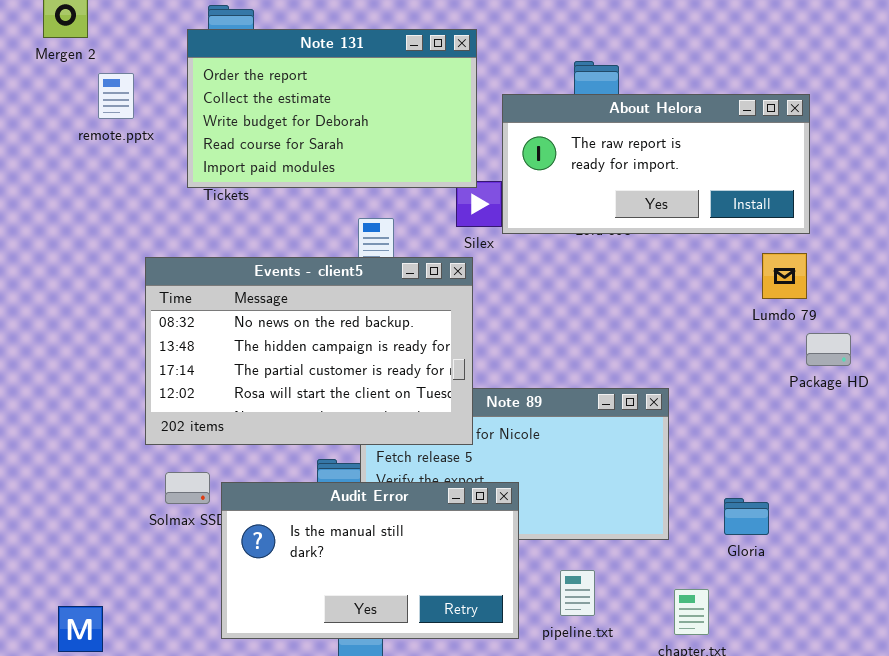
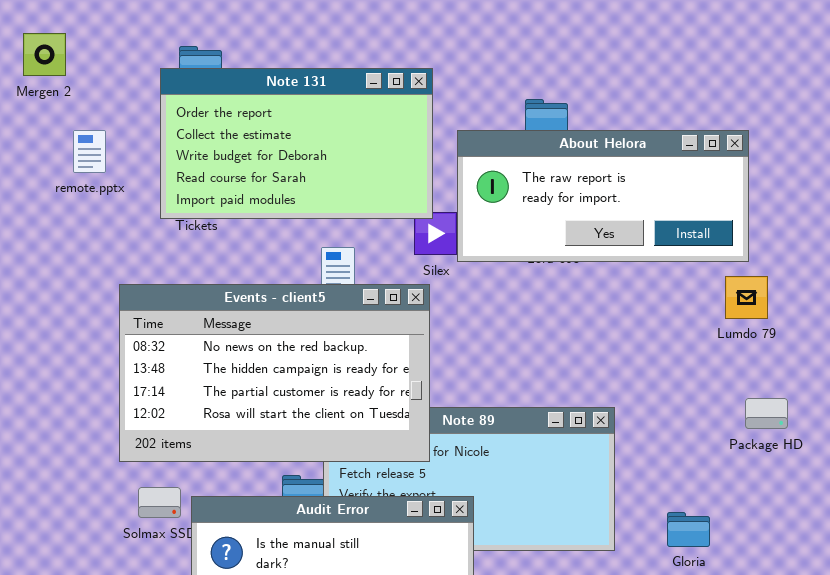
remote.pptx: [98,73,134,119] -> [73,130,106,173], moved
Lumdo 79: [762,253,807,299] -> [725,276,768,319], moved
Package HD: [806,333,851,366] -> [745,398,788,429], moved

